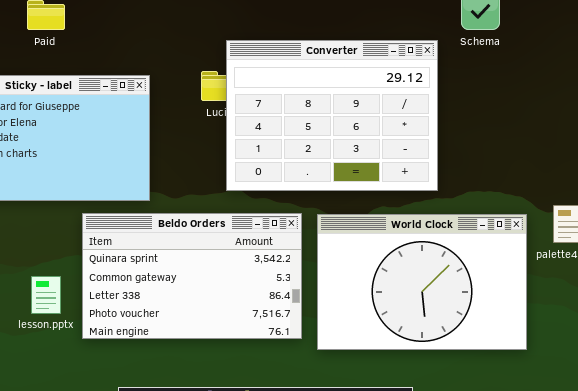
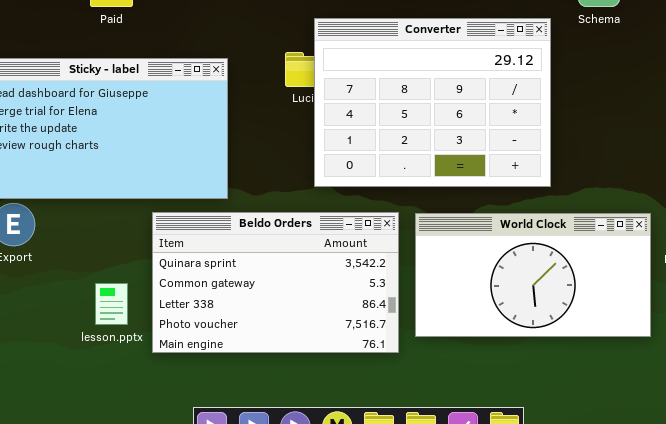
World Clock: [317,214,527,350] -> [415,213,651,337], resized

